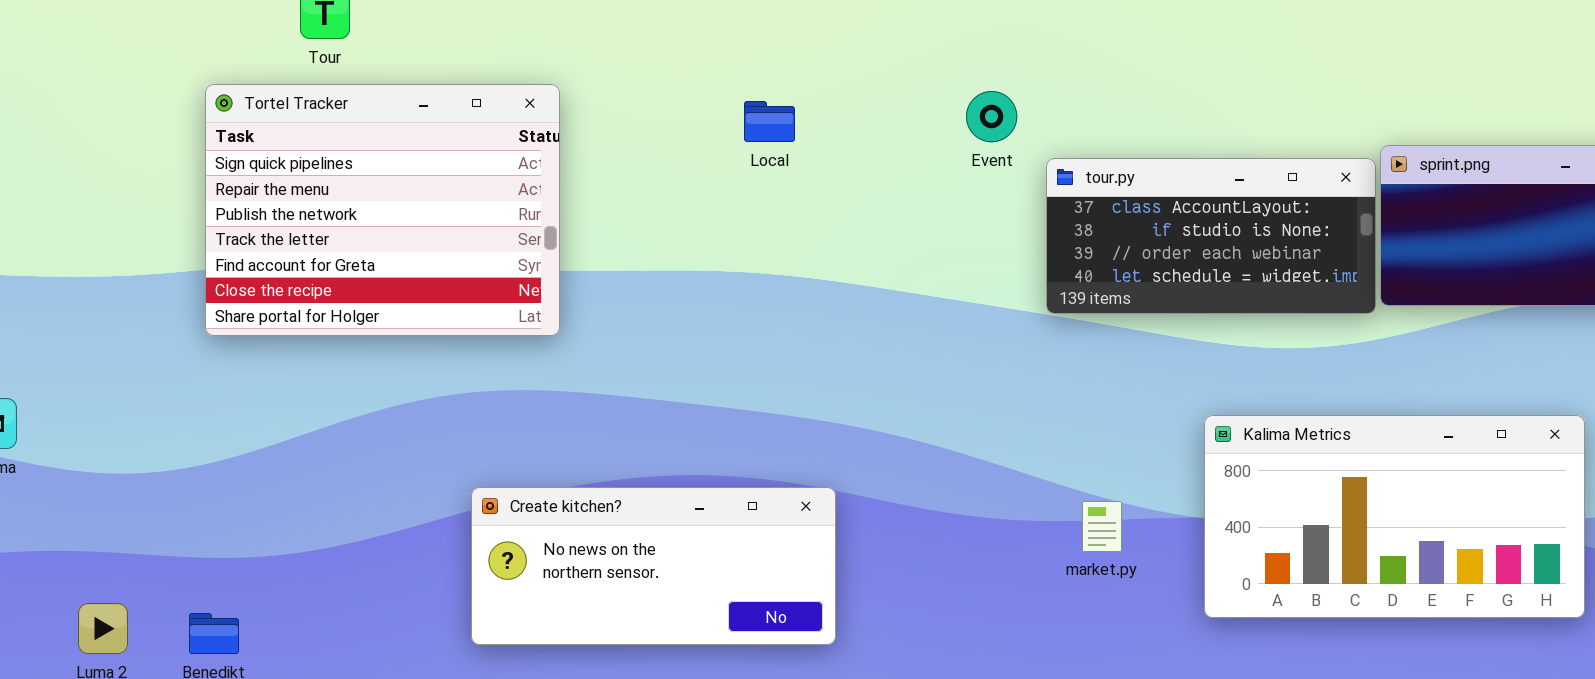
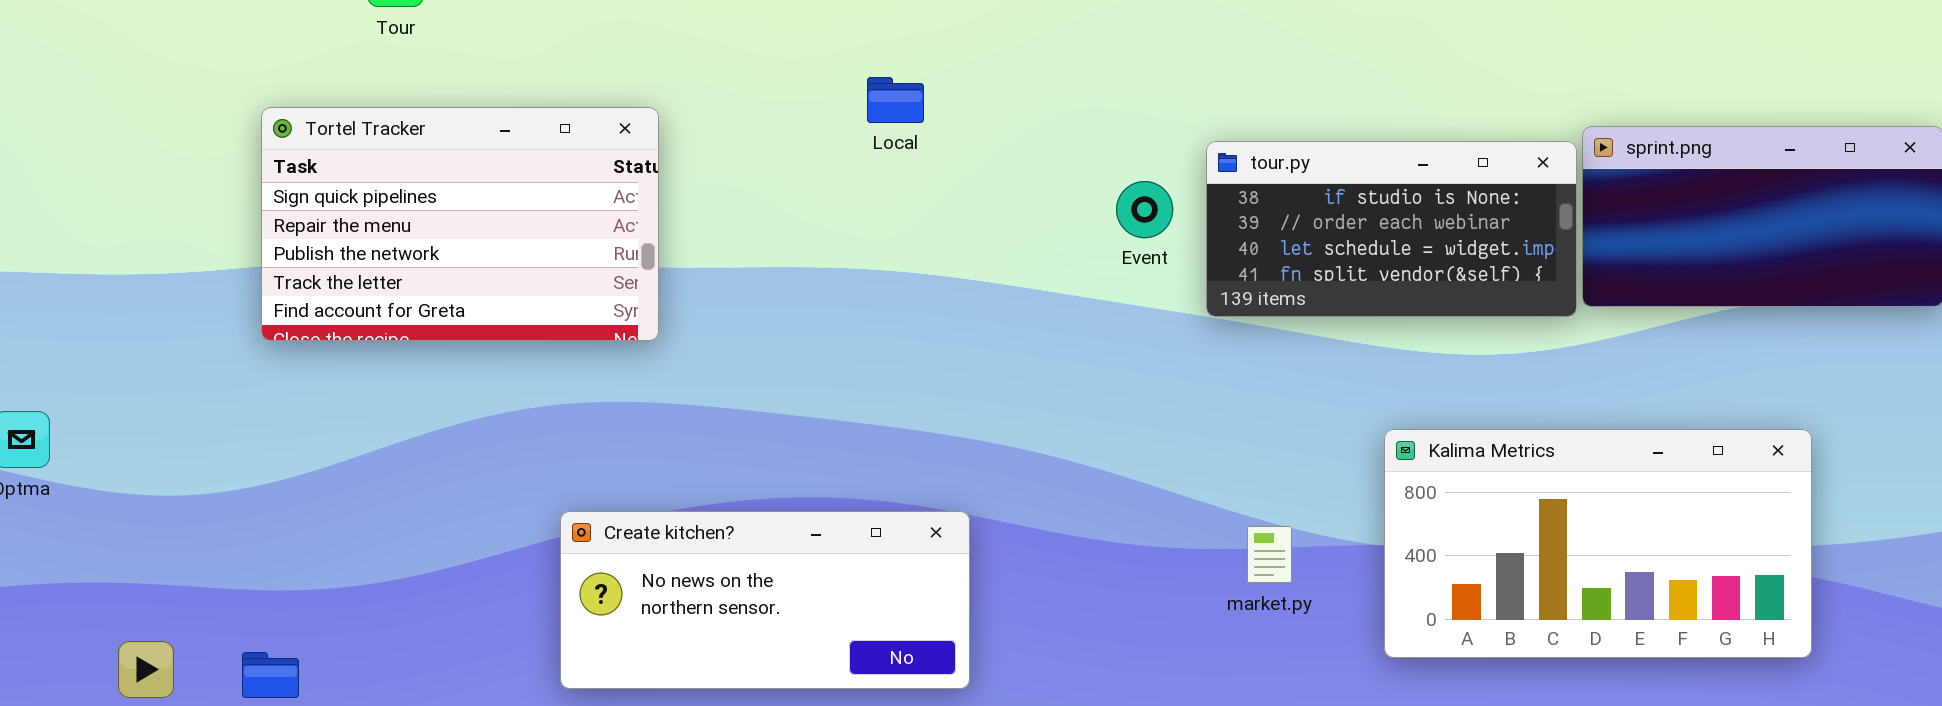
Tortel Tracker: [205,84,560,336] -> [261,107,659,341], resized
Event: [966,91,1017,142] -> [1116,181,1173,238], moved
tour.py: [1046,158,1376,314] -> [1206,141,1577,317], scrolled down 1 row

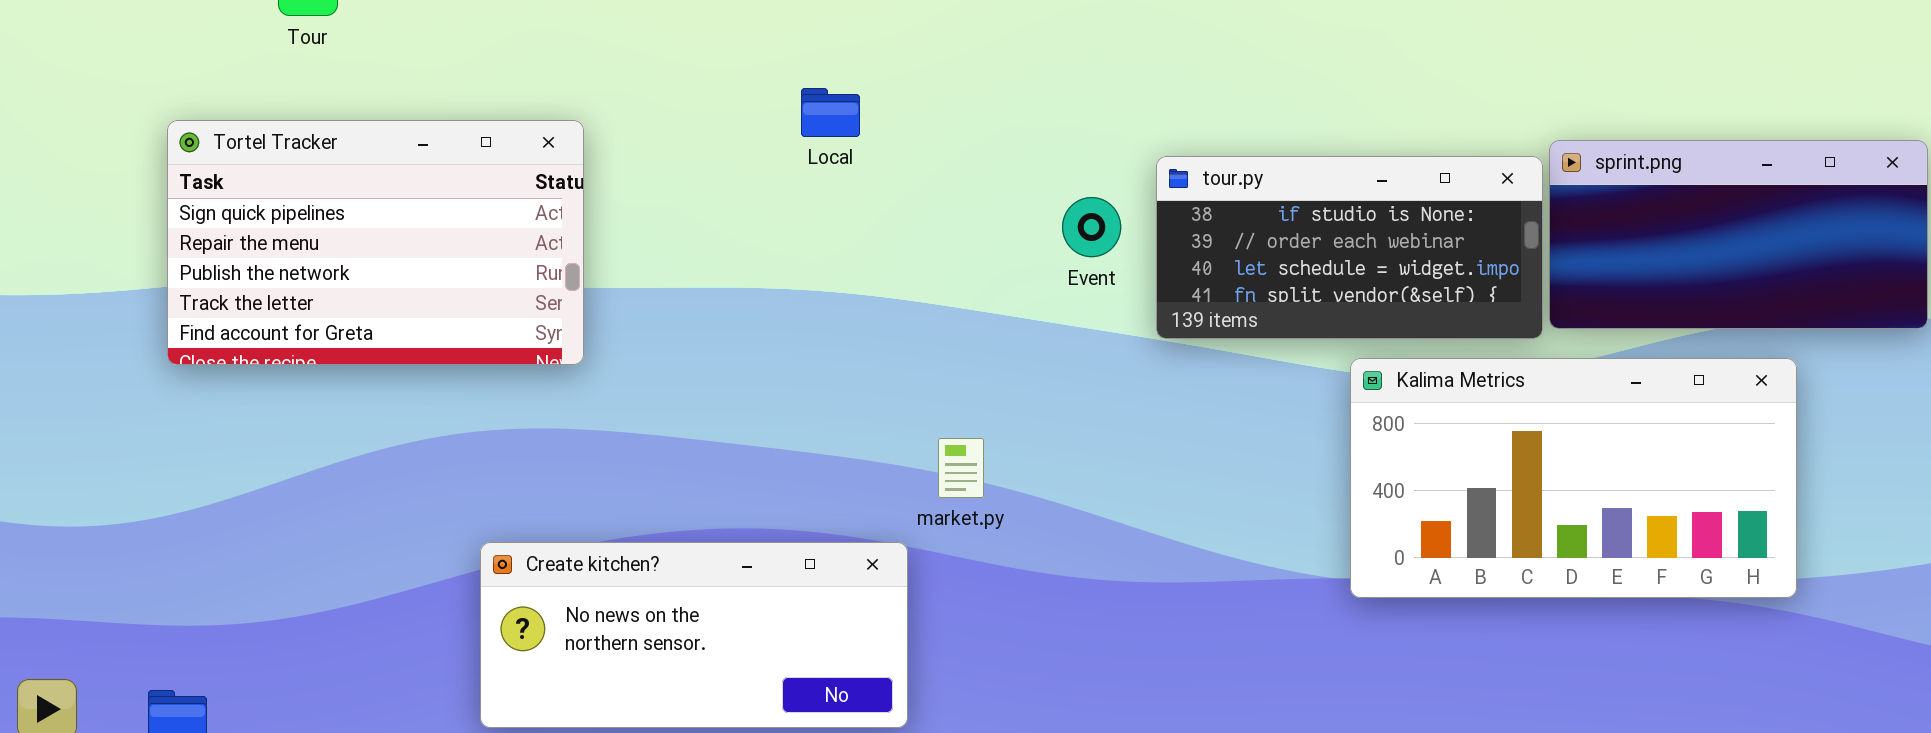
Kalima Metrics: [1384,429,1812,658] -> [1350,358,1797,598], moved
market.py: [1247,526,1292,583] -> [938,438,984,498], moved

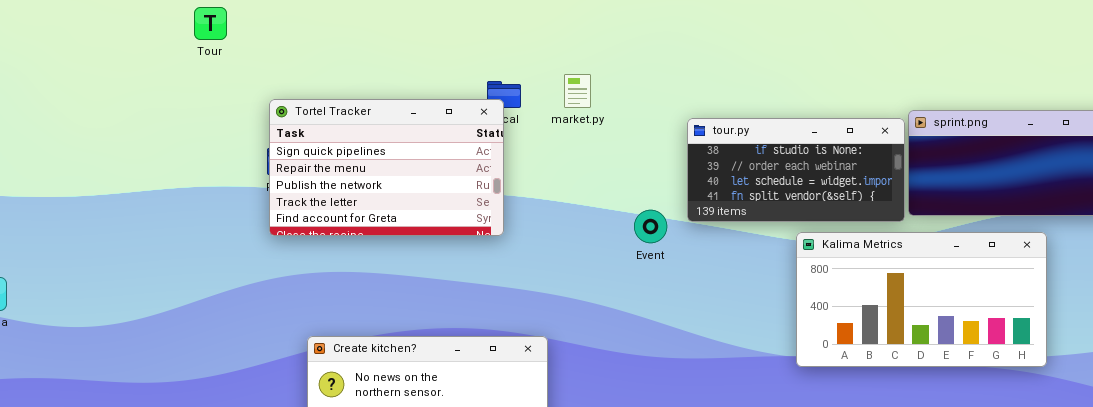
Tortel Tracker: [167,120,584,365] -> [269,99,504,236], moved
Event: [1062,197,1121,257] -> [634,210,667,243], moved
market.py: [938,438,984,498] -> [564,74,591,108], moved

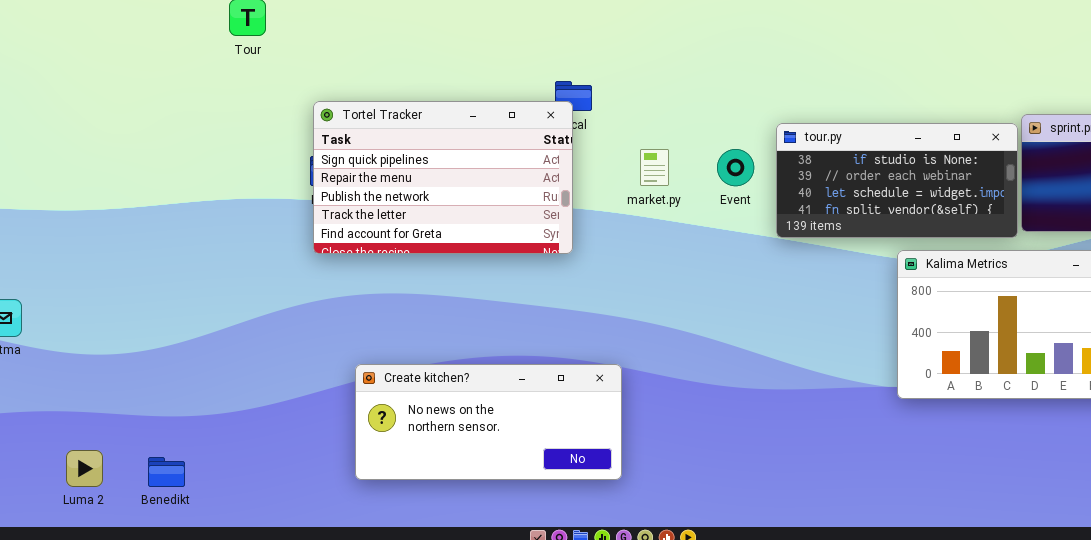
market.py: [564,74,591,108] -> [640,149,669,186], moved
Event: [634,210,667,243] -> [717,149,754,186], moved

